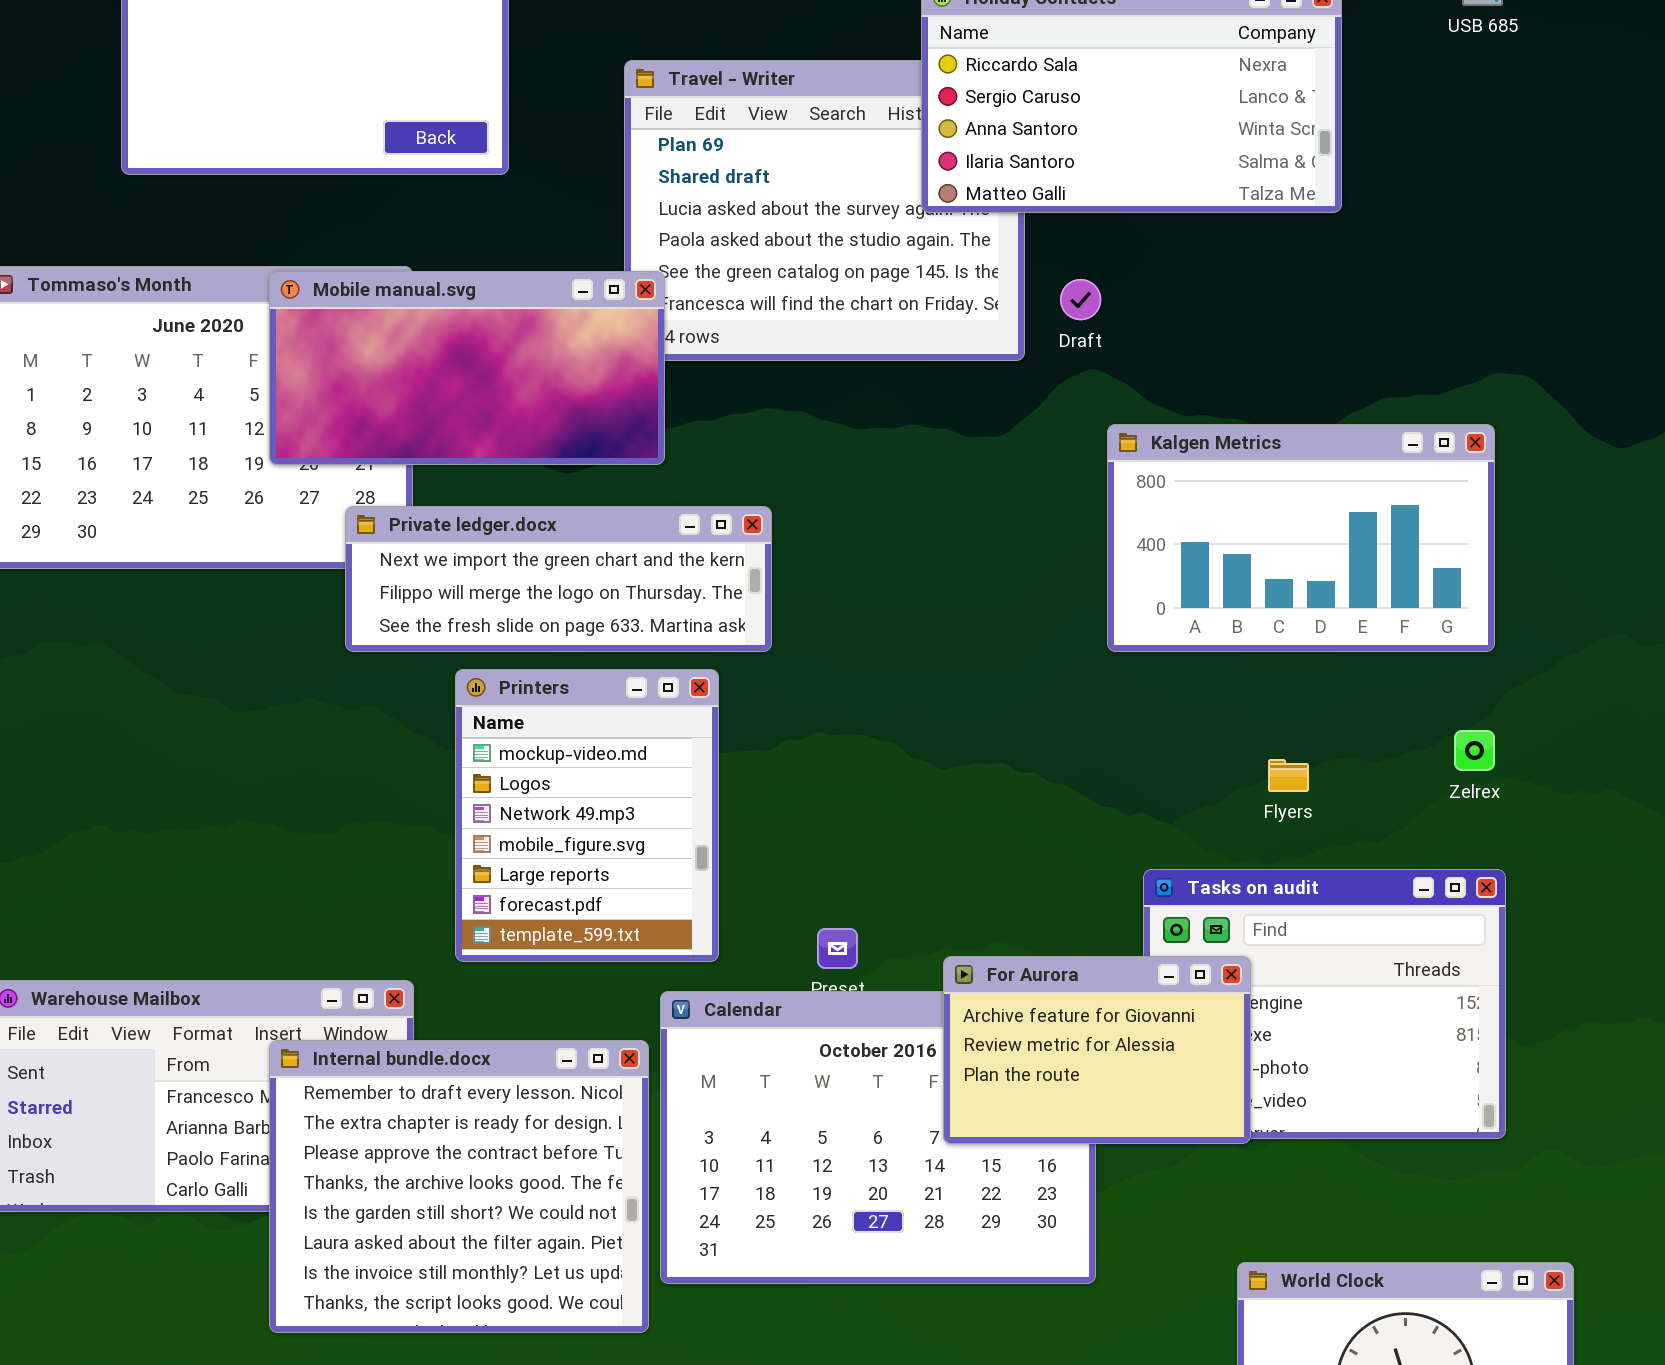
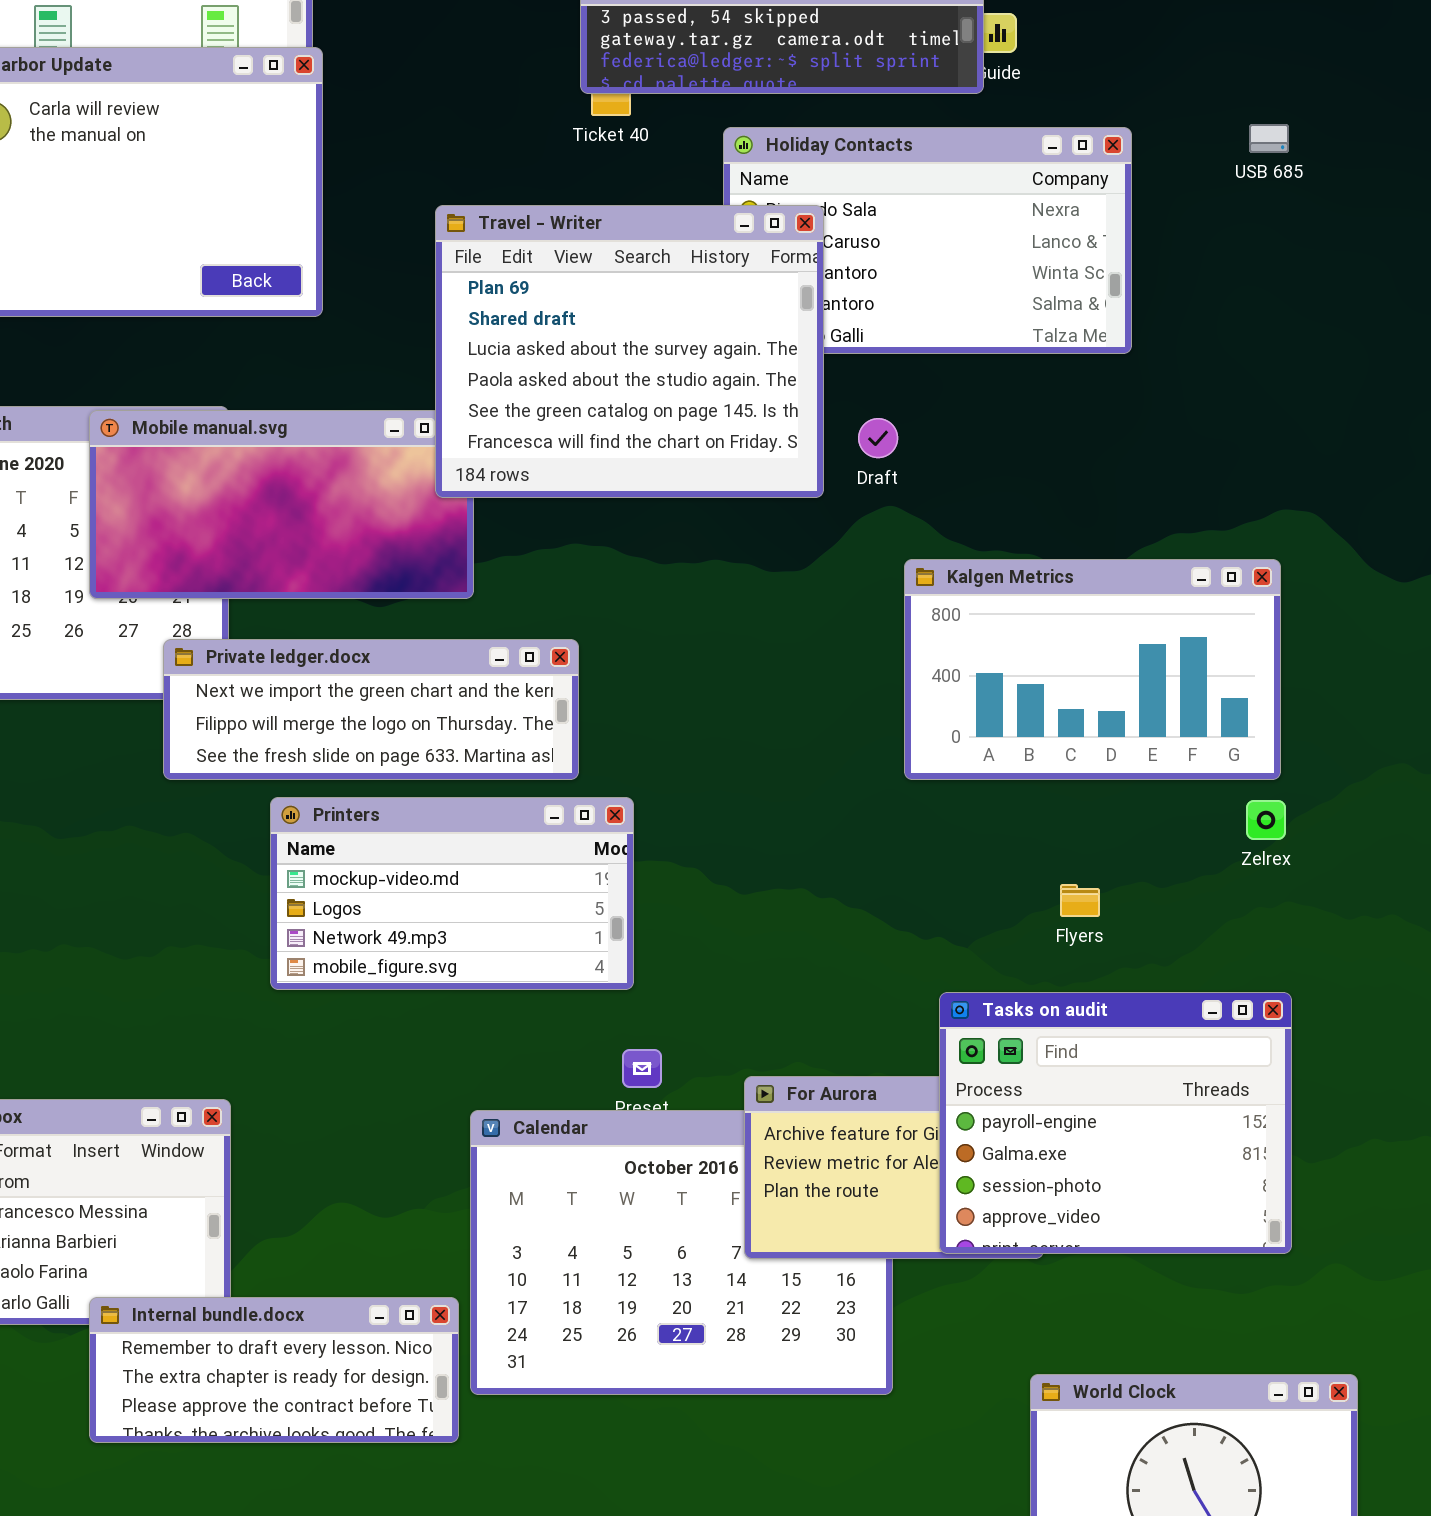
Travel - Writer: [624,60,1025,361] -> [435,205,824,498], raised
Printers: [455,669,719,962] -> [270,797,634,990], resized
Zelrex: [1454,730,1495,771] -> [1246,800,1286,840], moved
Tasks on audit: [1143,869,1506,1139] -> [939,992,1292,1254], raised
Internal bundle.docx: [269,1040,649,1333] -> [89,1297,459,1443], resized

